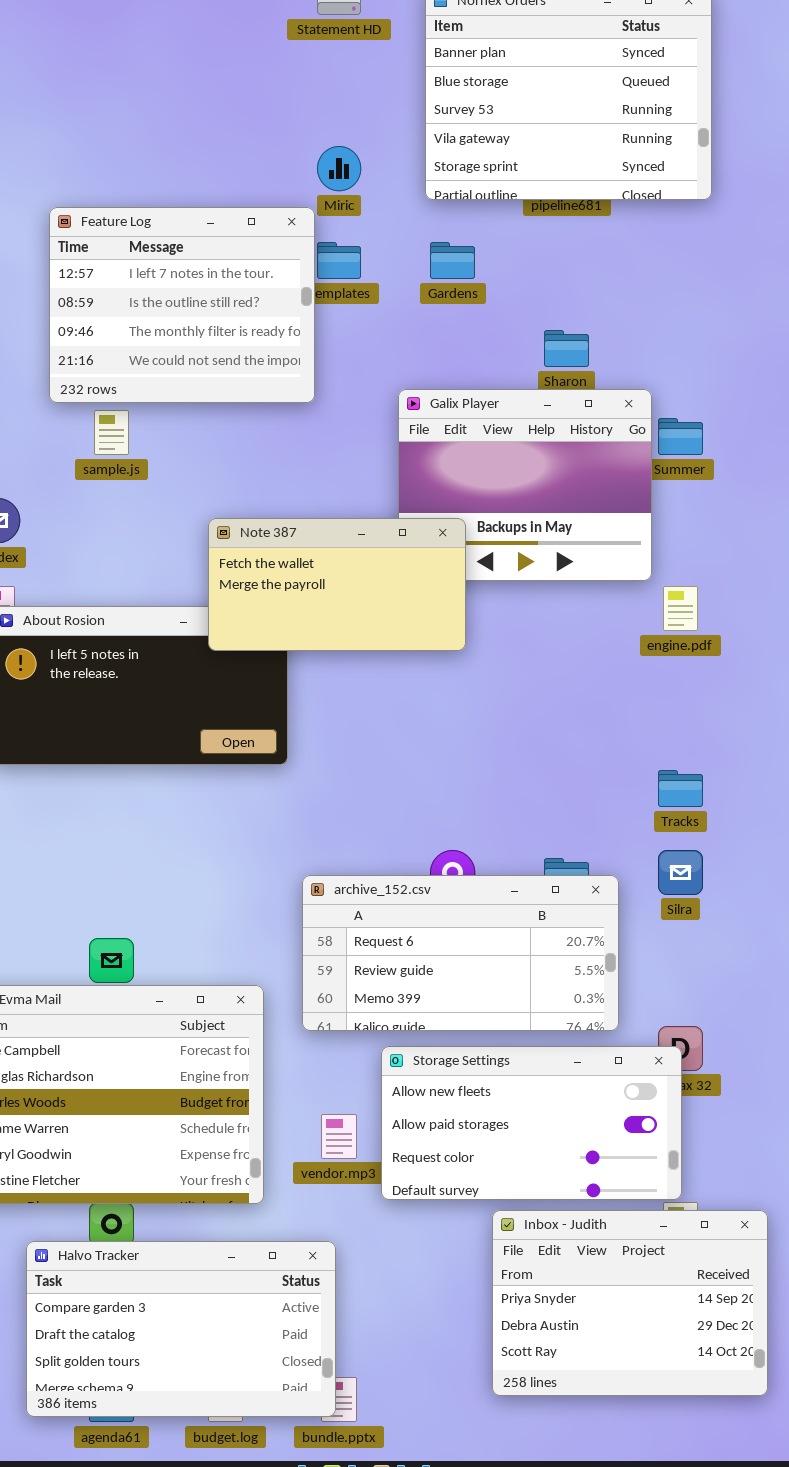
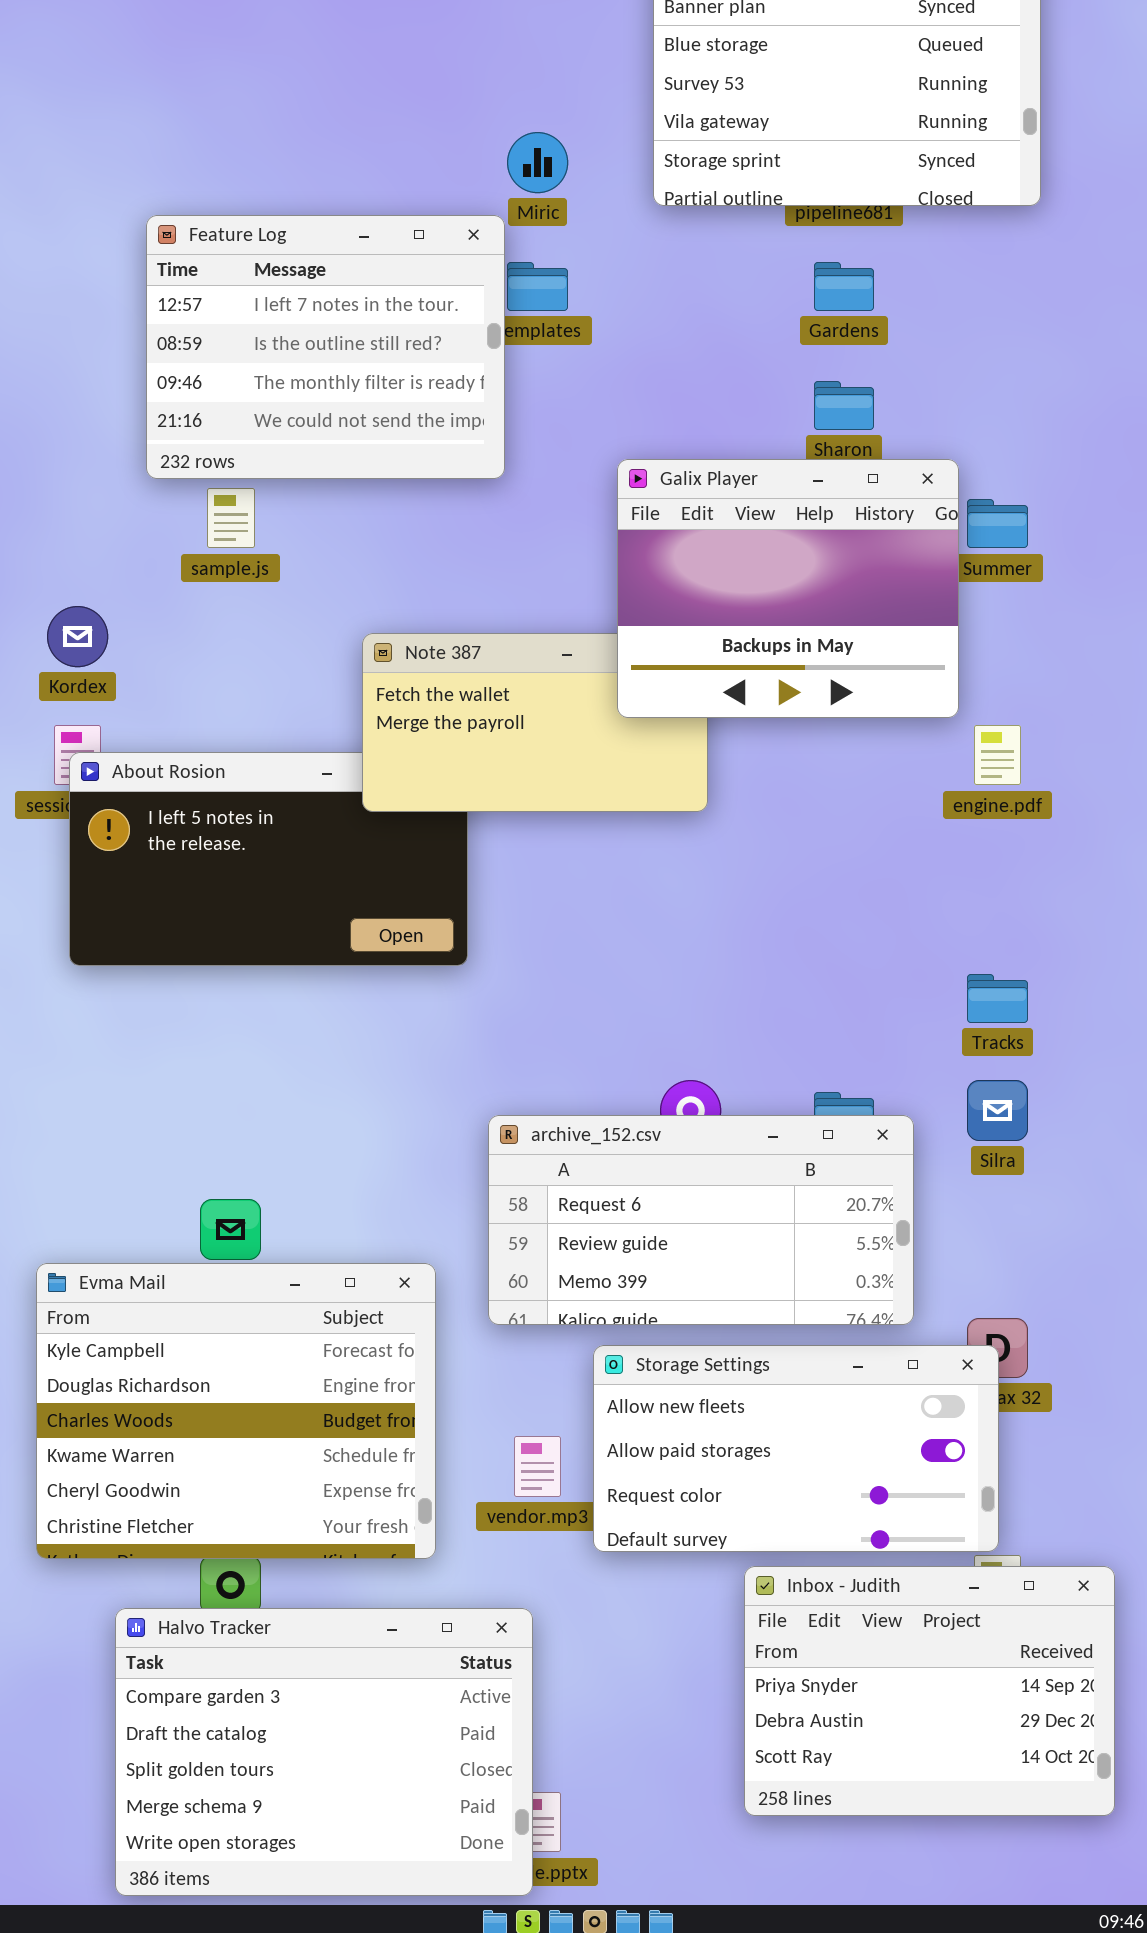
Gardens: [430,242,475,279] -> [814,262,874,311], moved
Galix Player: [398,389,652,581] -> [617,459,959,718], raised
Halvo Tracker: [26,1241,336,1417] -> [115,1608,533,1896], resized

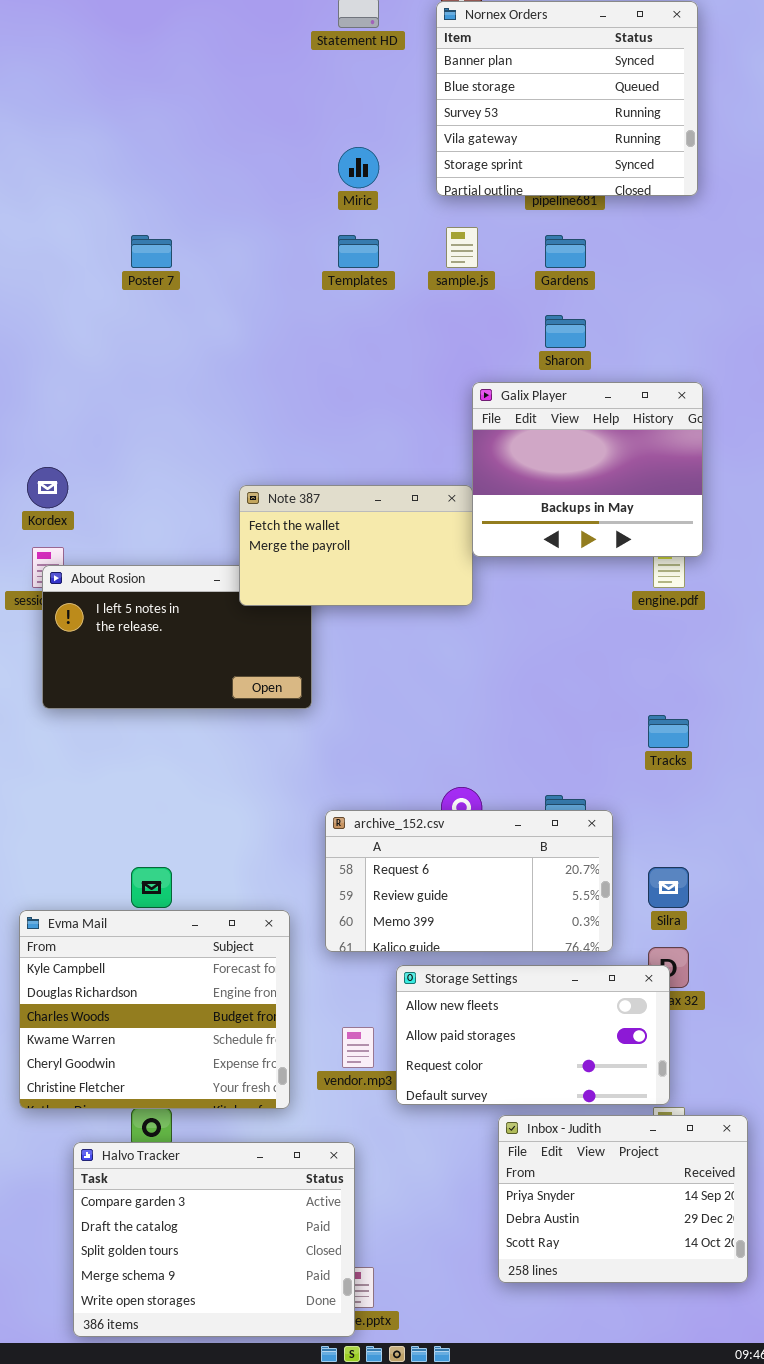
Feature Log: [146,215,505,479] -> none, closed
Galix Player: [617,459,959,718] -> [472,382,703,557], moved
sample.js: [207,488,255,548] -> [446,227,478,268], moved
Silra: [967,1080,1028,1141] -> [648,867,689,908], moved

